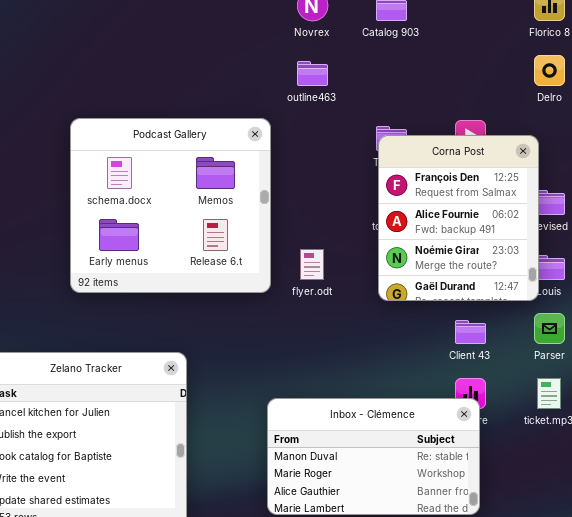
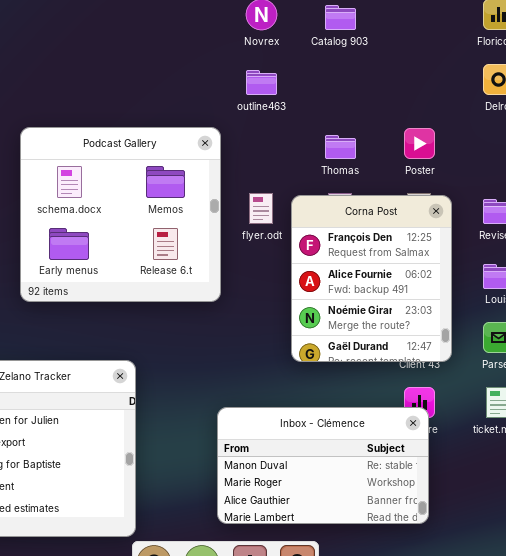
Corna Post: [378,135,539,301] -> [291,195,452,362], moved
flyer.odt: [300,249,324,280] -> [249,193,273,224], moved

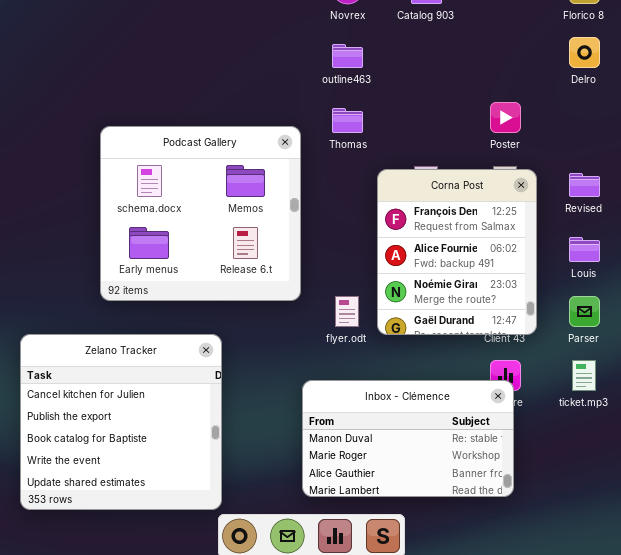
Podcast Gallery: [20,127,221,302] -> [100,126,301,301], moved
Thomas: [325,135,356,159] -> [332,108,363,133], moved
flyer.odt: [249,193,273,224] -> [335,296,359,327], moved

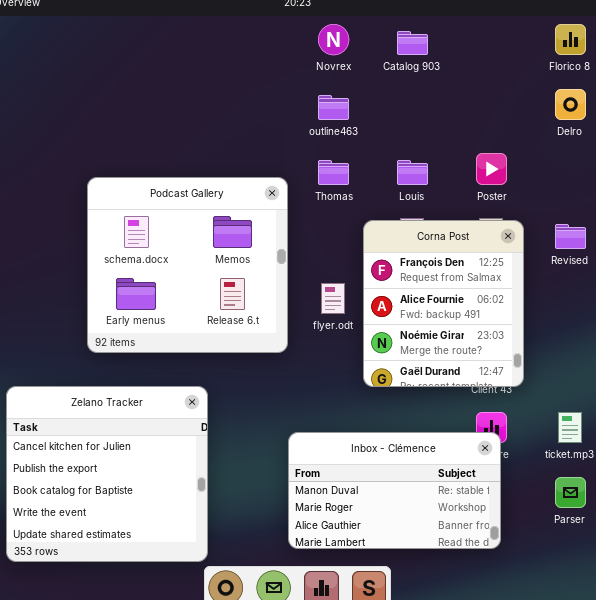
Louis: [569,237,600,262] -> [397,160,428,185], moved
flyer.odt: [335,296,359,327] -> [321,283,345,314], moved
Parser: [569,296,600,327] -> [555,477,586,508], moved

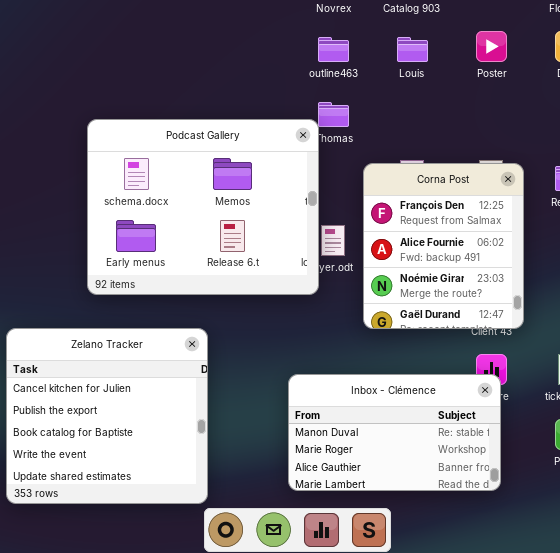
Poster: [476,153,507,185] -> [476,31,507,62], moved
Louis: [397,160,428,185] -> [397,37,428,62], moved
Podcast Gallery: [87,177,288,353] -> [87,119,319,295], resized

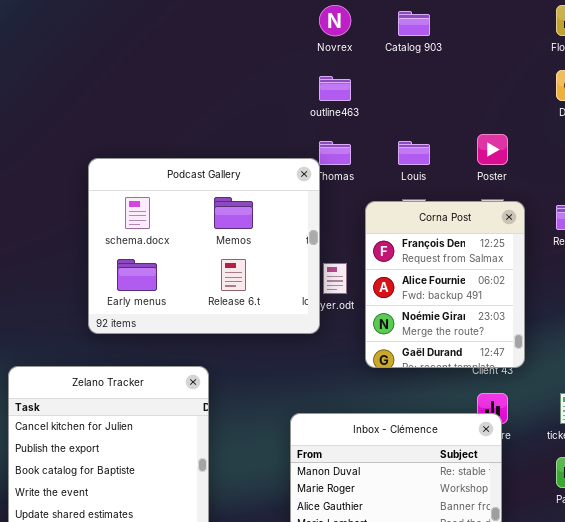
Poster: [476,31,507,62] -> [477,134,508,165], moved
Louis: [397,37,428,62] -> [398,141,430,165], moved

